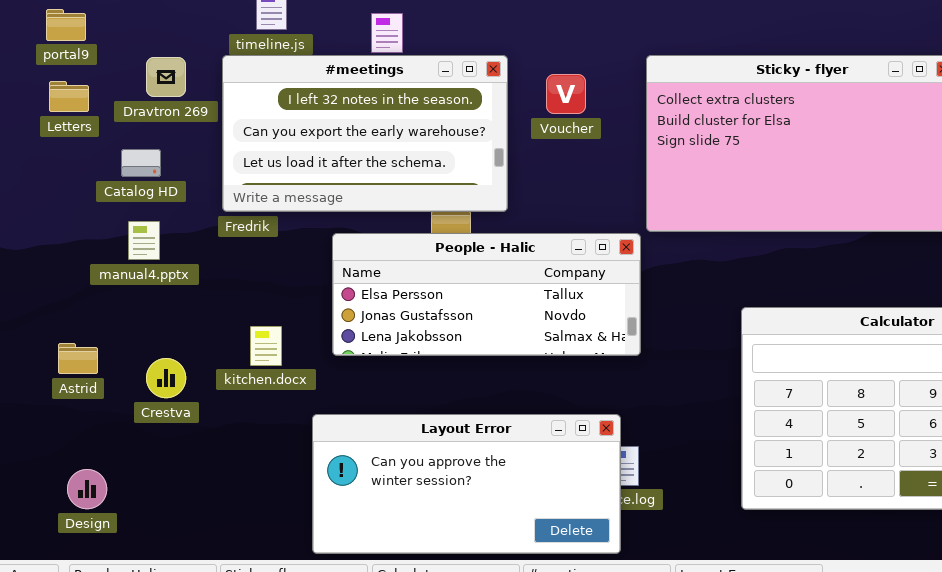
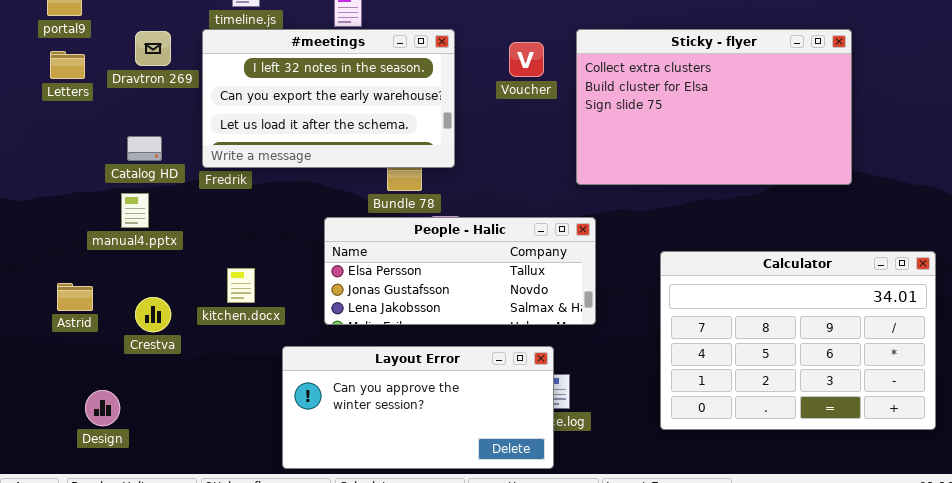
Voucher: [546,74,586,114] -> [509,42,544,77], moved
Catalog HD: [121,149,161,177] -> [127,136,162,161], moved
manual4.pptx: [128,221,160,260] -> [121,193,149,228], moved
People - Halic: [332,233,641,356] -> [324,217,596,325], moved
Design: [67,469,107,509] -> [85,390,120,426], moved

